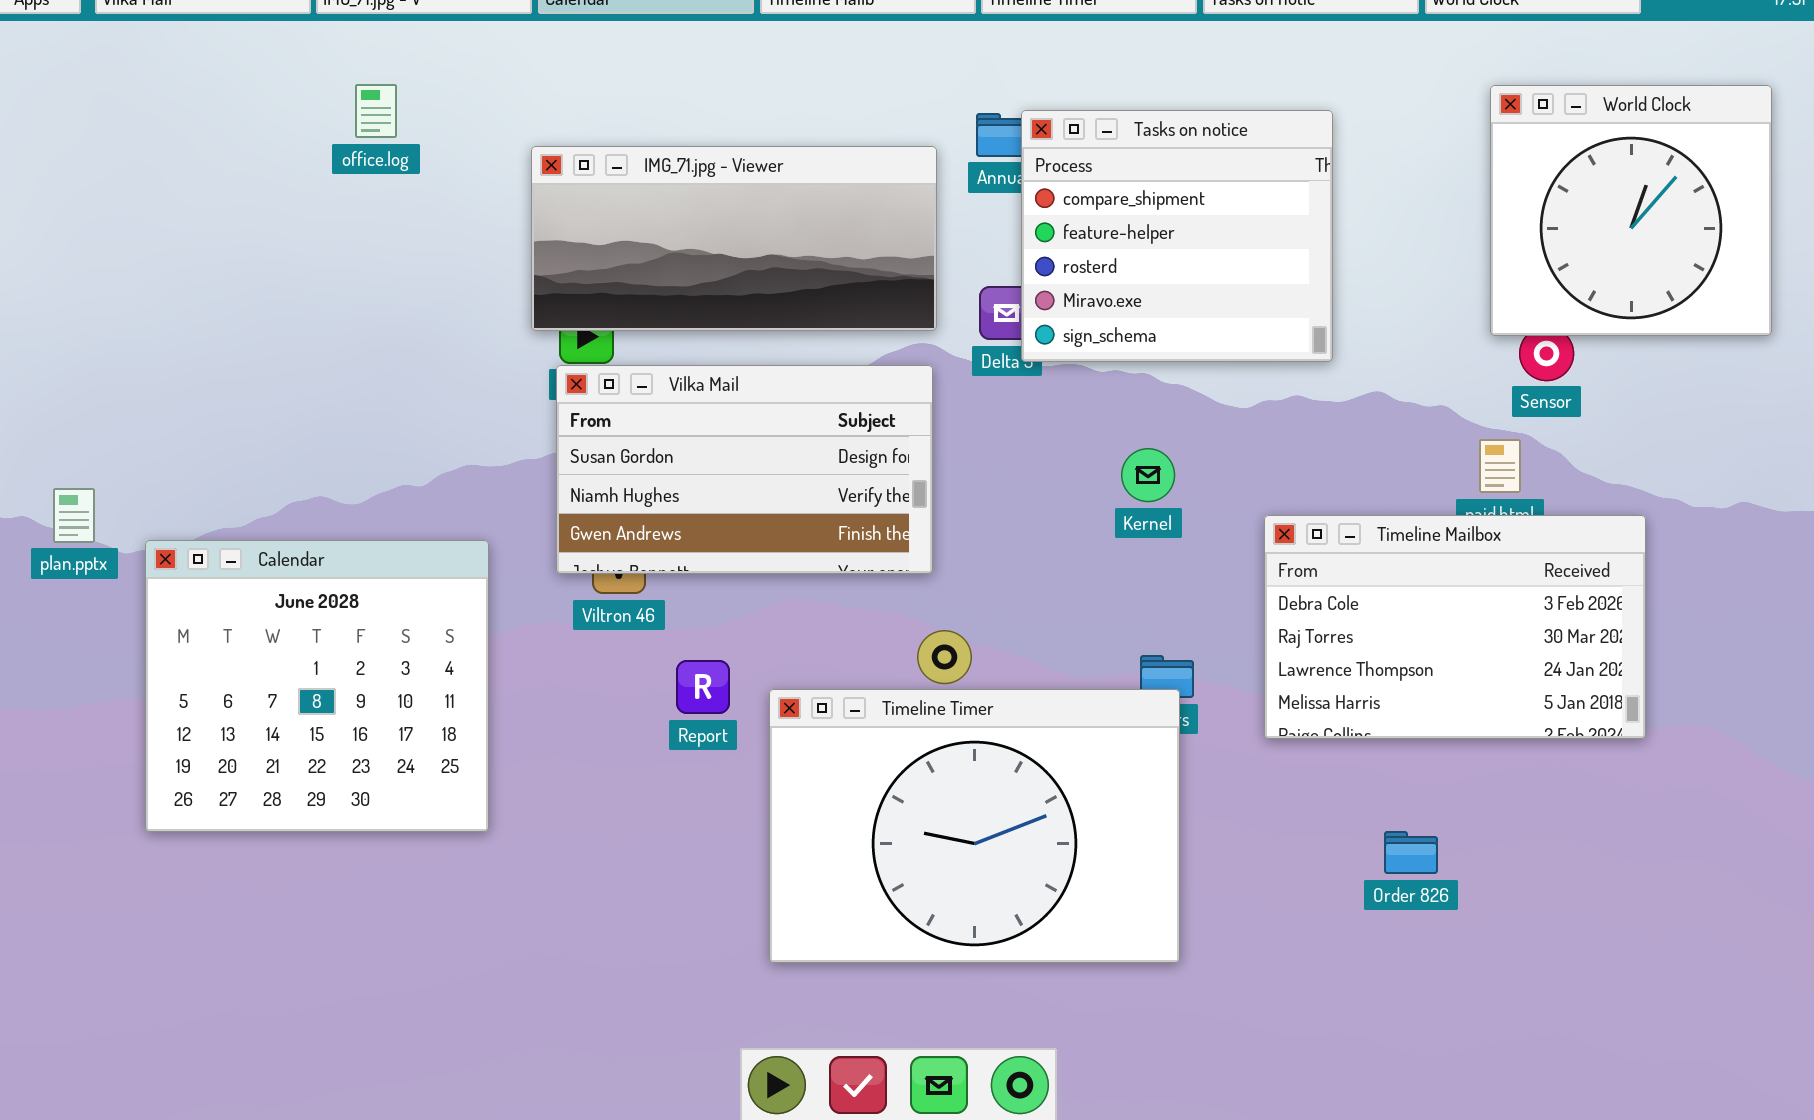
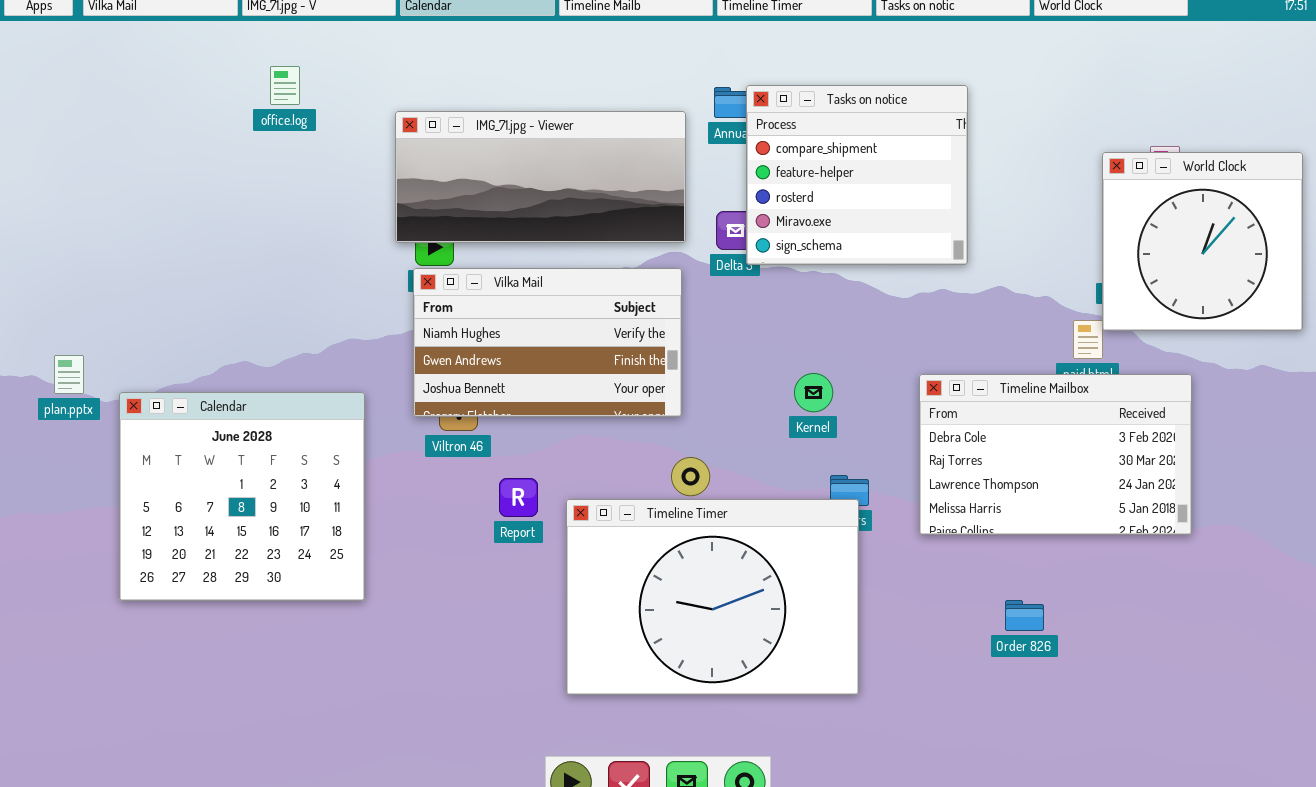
World Clock: [1490,85,1772,336] -> [1102,152,1303,331], moved
Vilka Mail: [556,365,933,574] -> [413,268,682,417], scrolled down 1 row
Kernel: [1121,448,1175,502] -> [794,373,833,412], moved

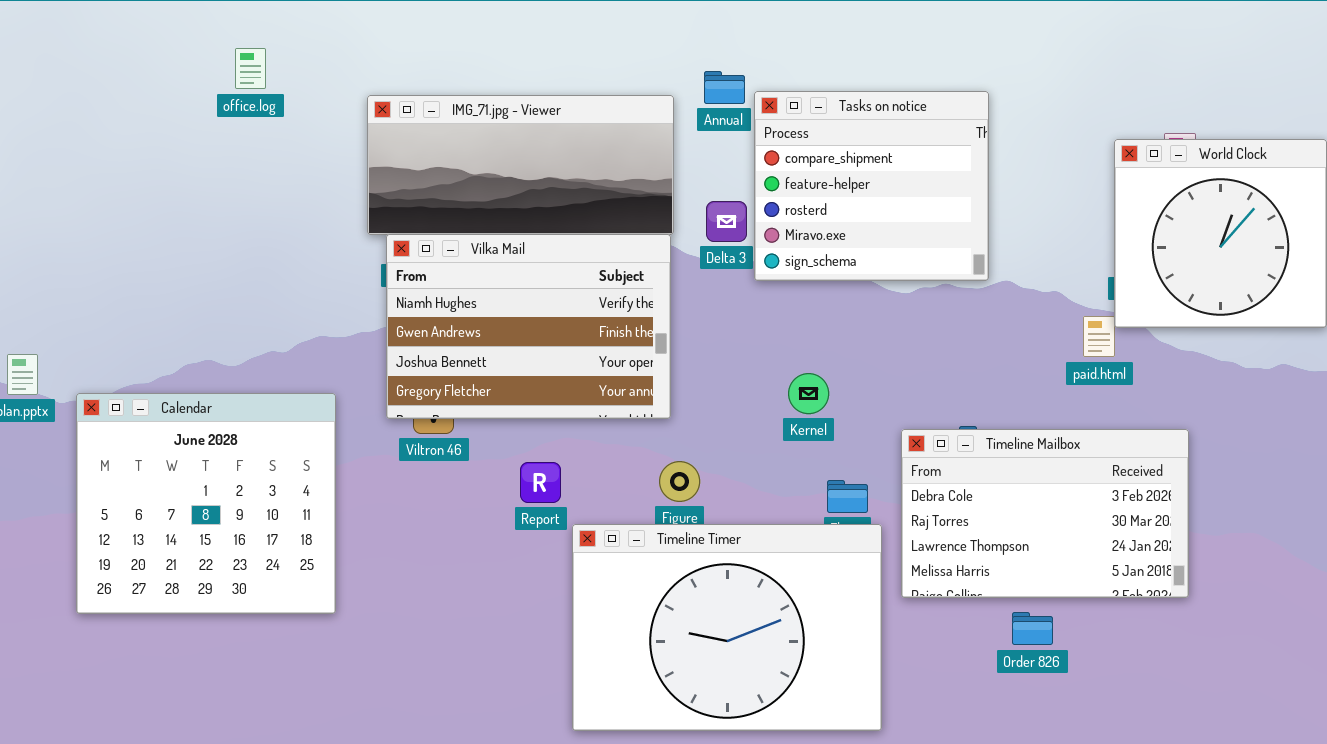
Tasks on notice: [746,85,968,265] -> [754,91,989,281], moved
Vilka Mail: [413,268,682,417] -> [386,234,671,419], resized
Timeline Mailbox: [919,374,1192,535] -> [901,429,1189,598], moved
Report: [499,478,538,517] -> [520,462,561,503], moved
Timeline Timer: [566,499,859,695] -> [572,524,882,731], moved

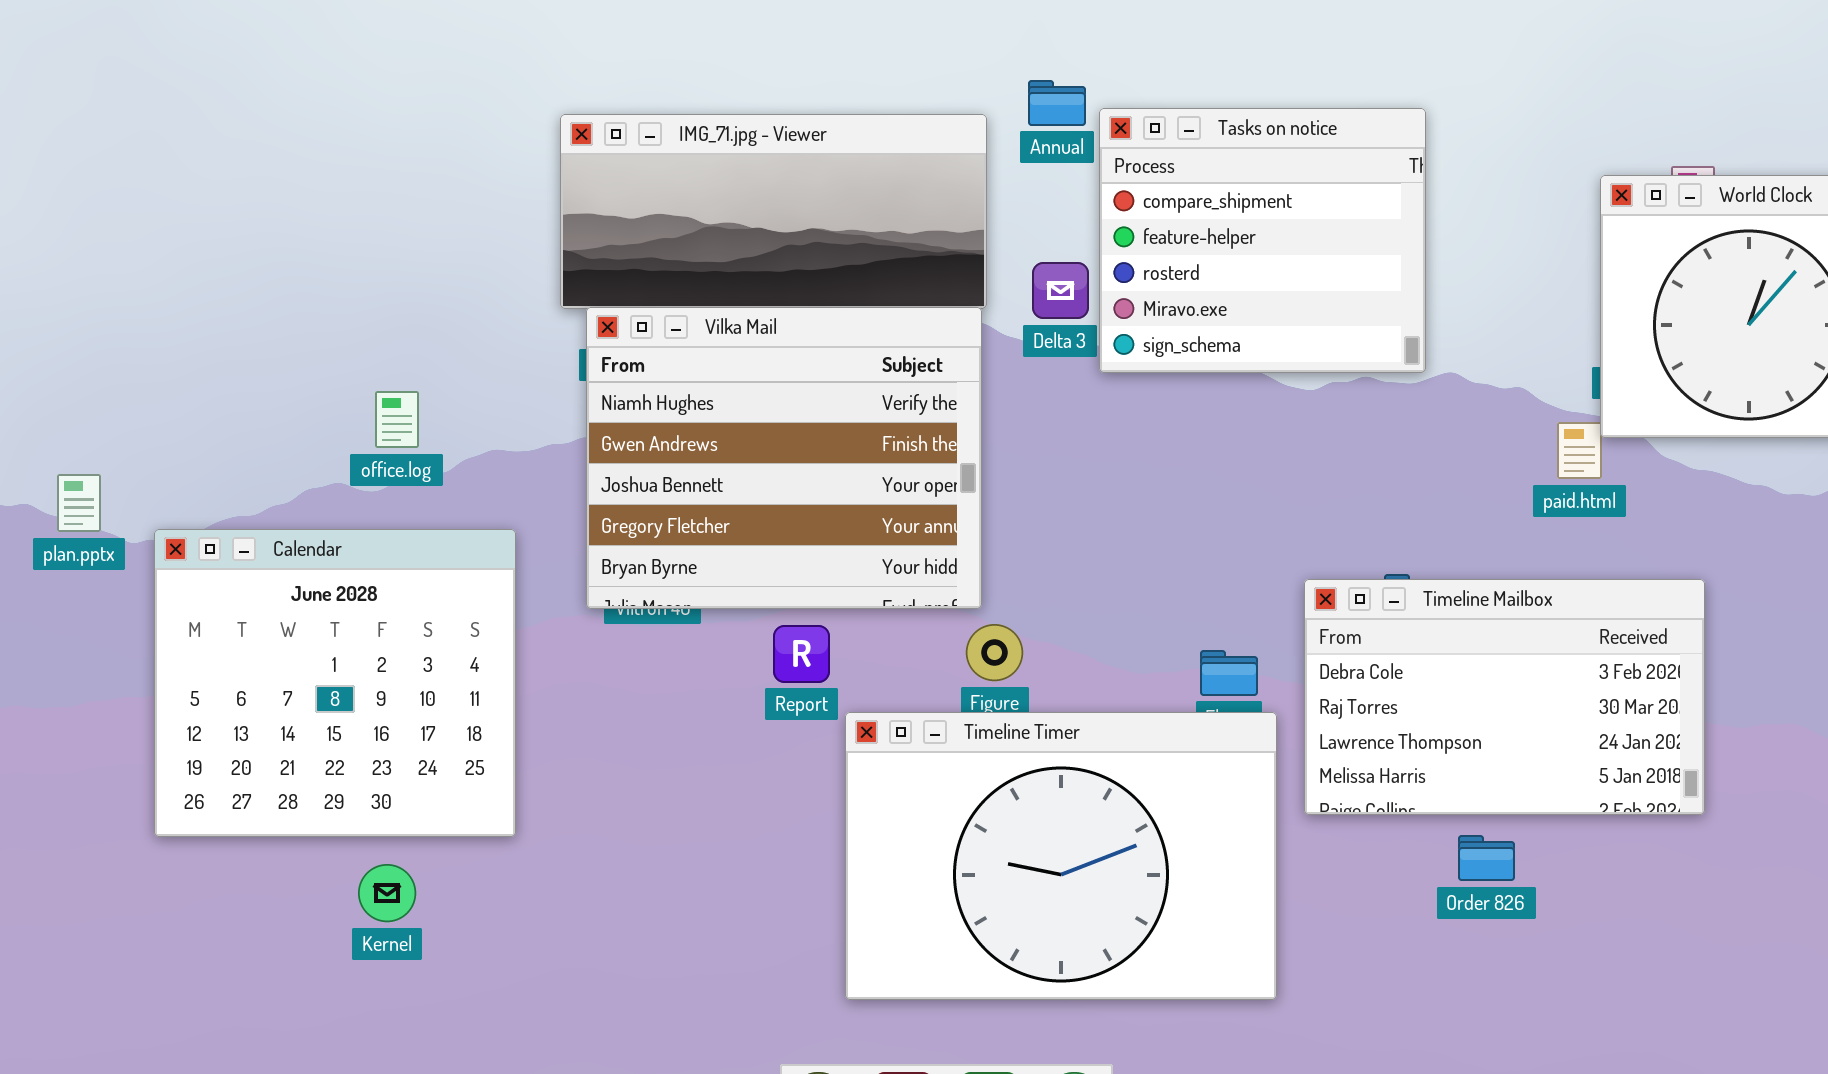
office.log: [235,48,266,89] -> [375,391,419,448], moved
Vilka Mail: [386,234,671,419] -> [586,307,982,609], resized
Kernel: [788,373,829,414] -> [358,864,416,922], moved

